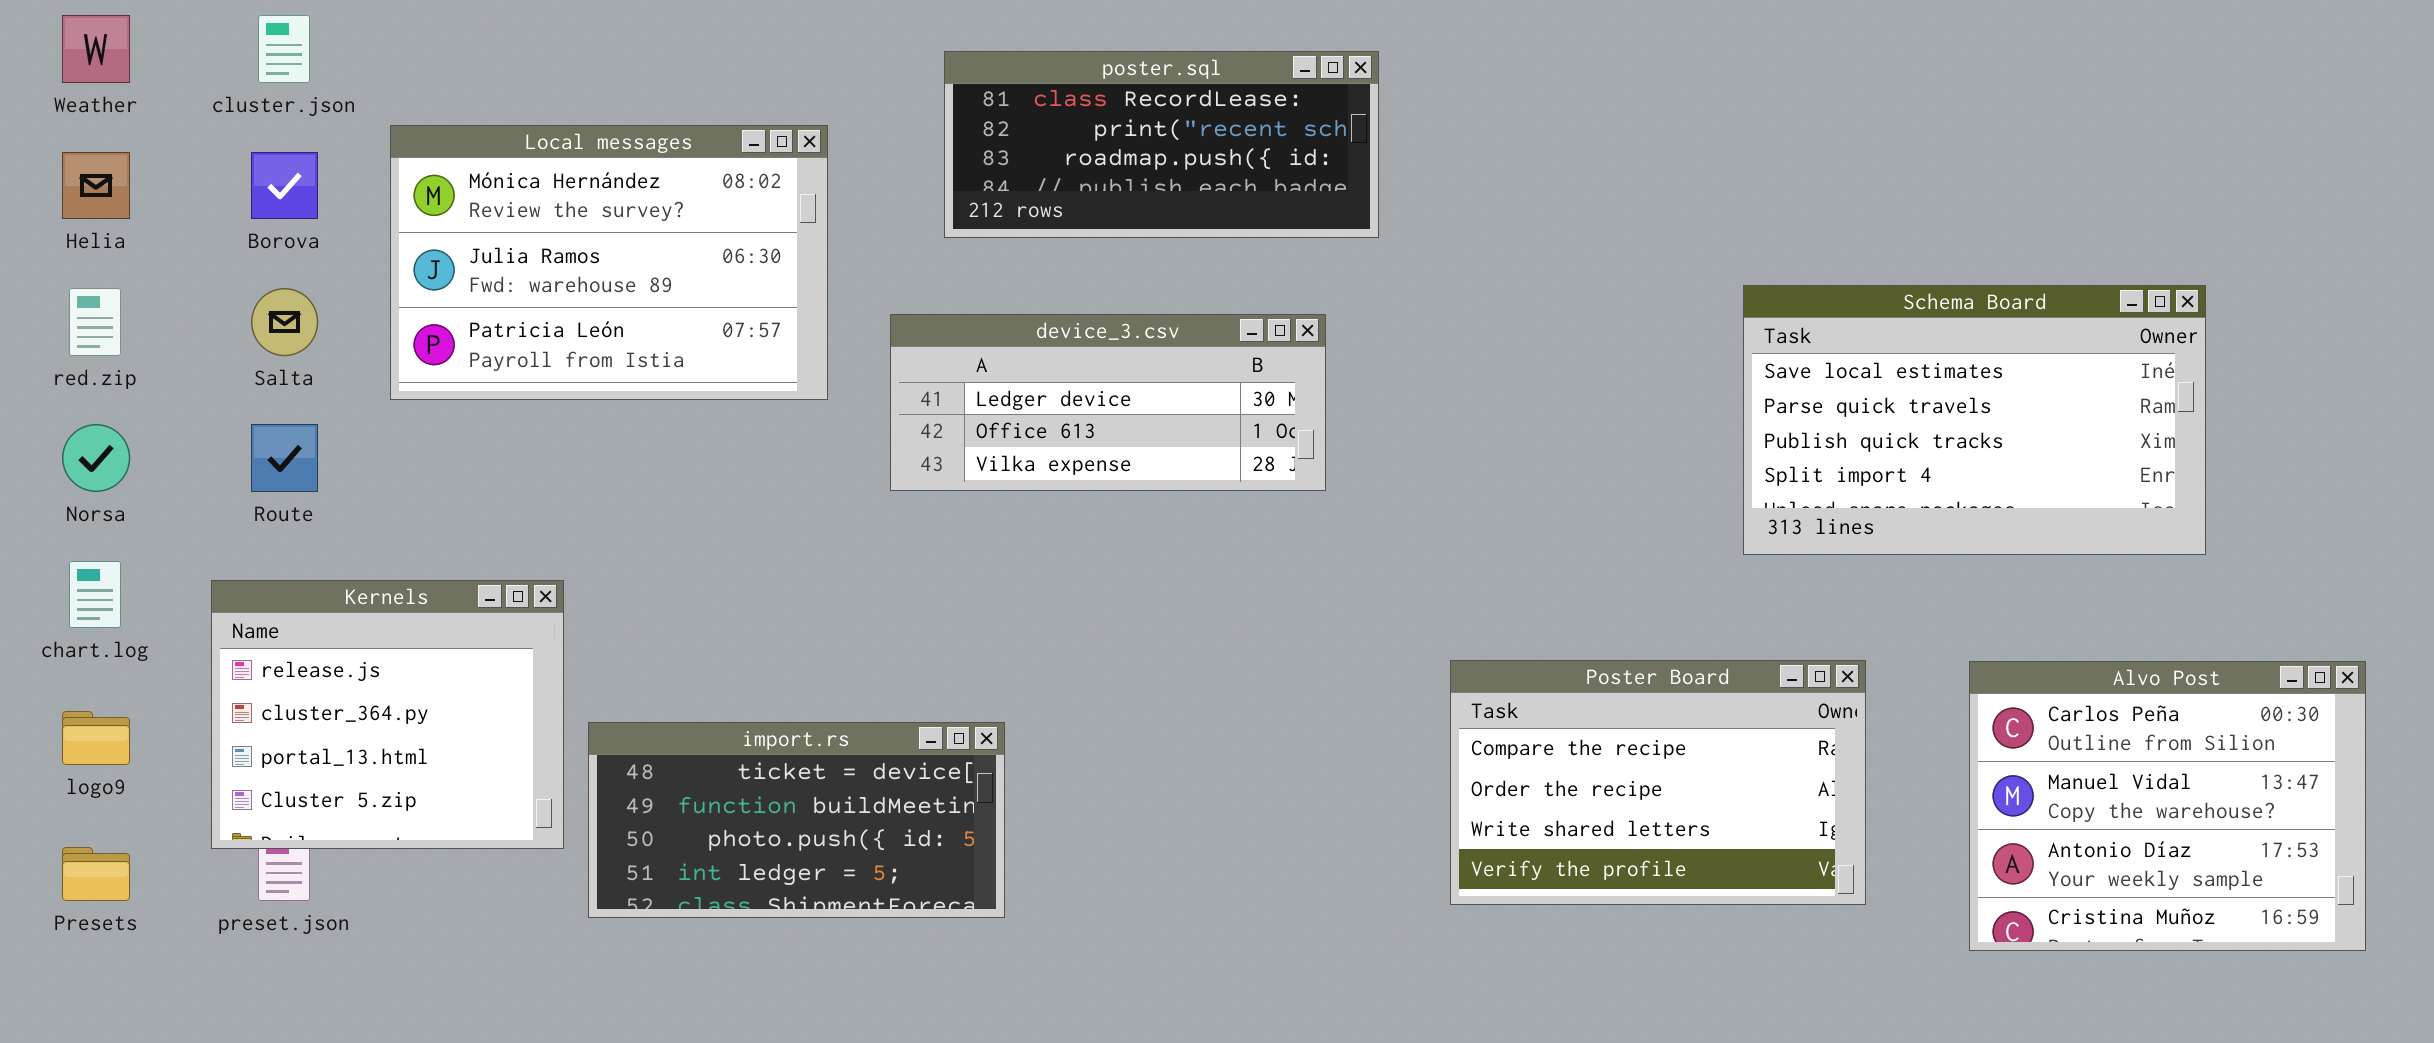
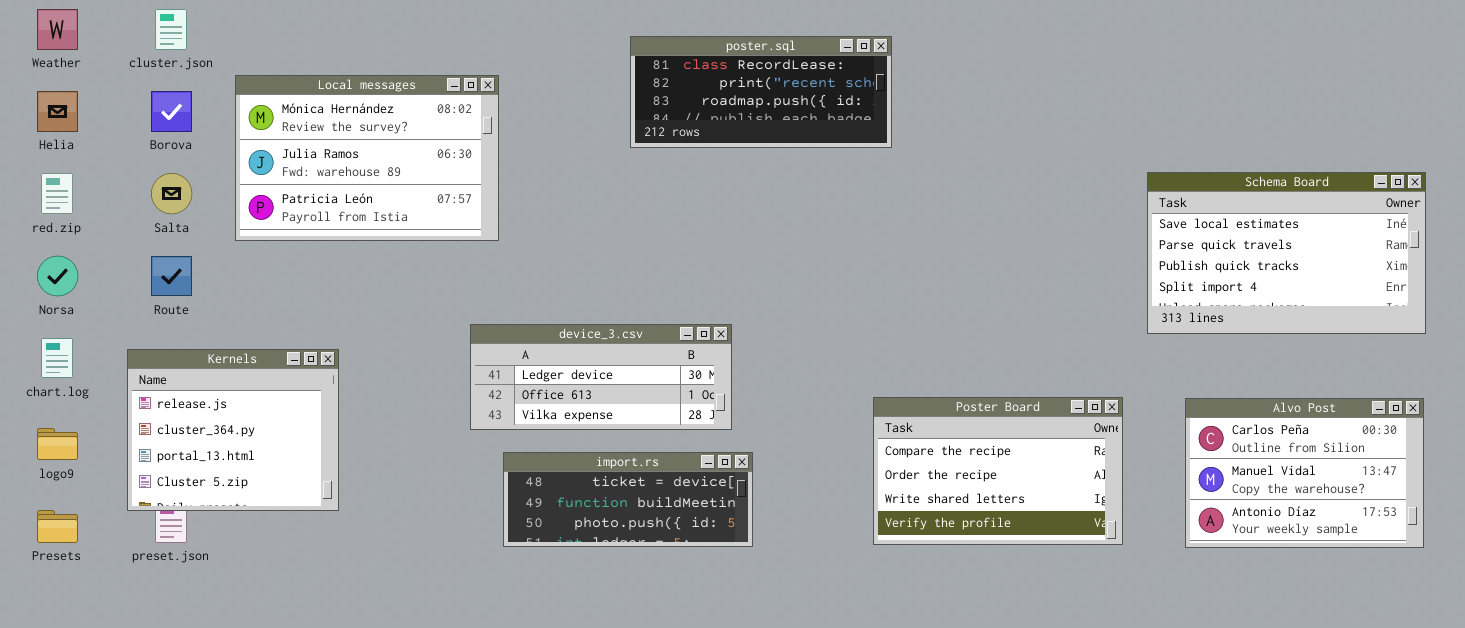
poster.sql: [944,51,1379,238] -> [630,36,892,148], moved
Schema Board: [1743,285,2206,555] -> [1147,172,1426,334], moved
device_3.csv: [890,314,1326,491] -> [470,324,732,430], moved
Alvo Post: [1969,661,2366,951] -> [1185,398,1424,548], resized
import.rs: [588,722,1005,918] -> [503,452,753,547], moved, resized

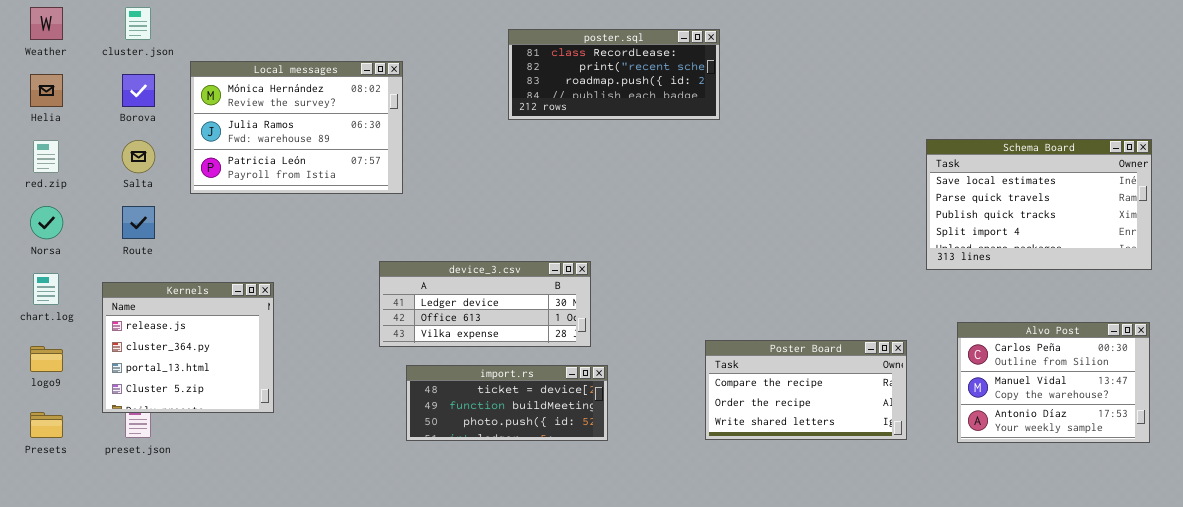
Poster Board: [873,397,1123,545] -> [705,340,907,440], resized

